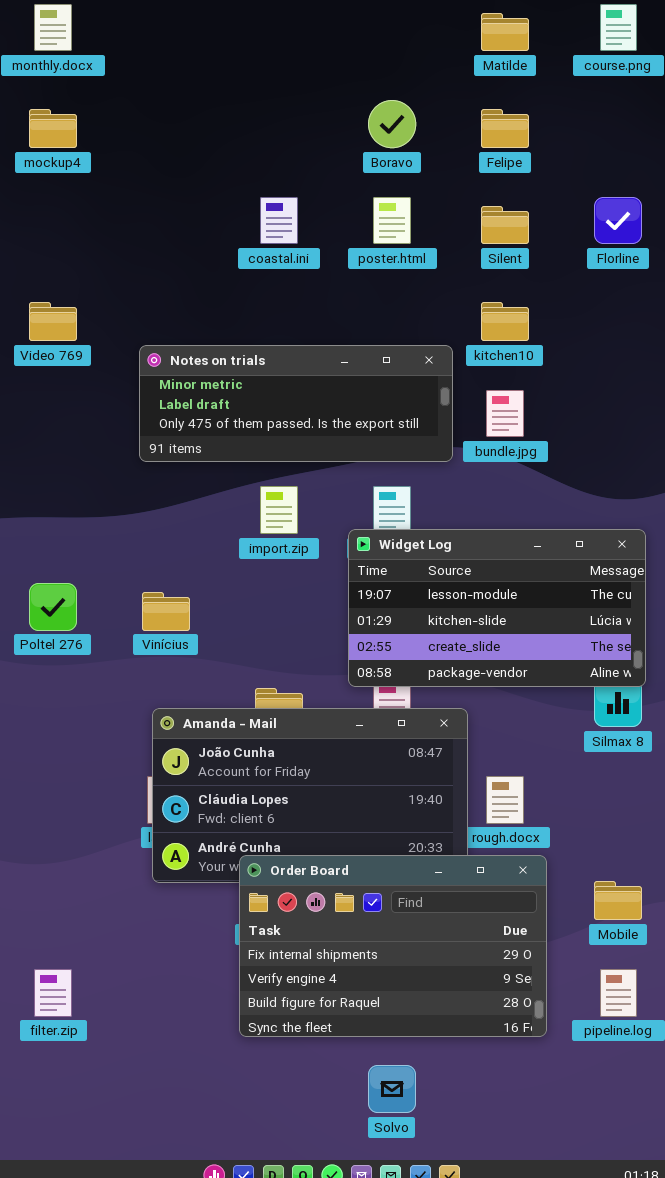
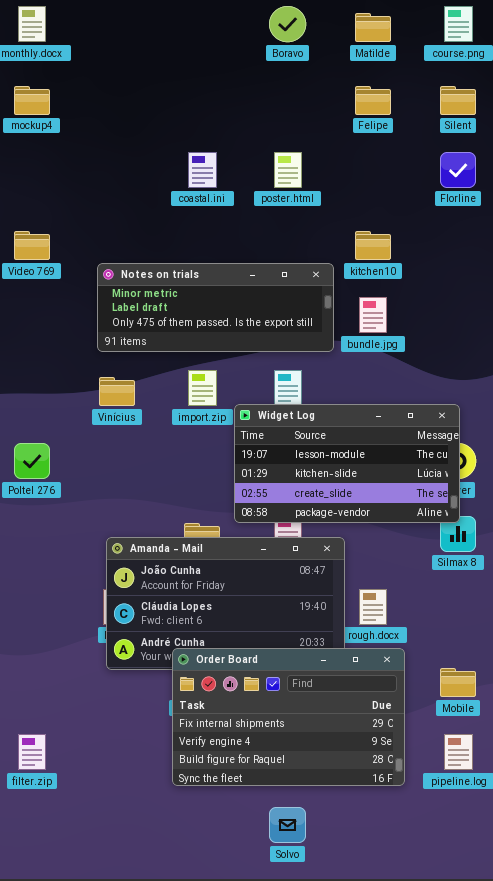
Boravo: [368,100,416,148] -> [269,6,306,42], moved
Silent: [481,206,529,244] -> [440,86,476,115], moved
Widget Log: [348,529,646,687] -> [234,404,460,523], moved
Vinícius: [142,592,190,631] -> [99,377,135,406], moved

